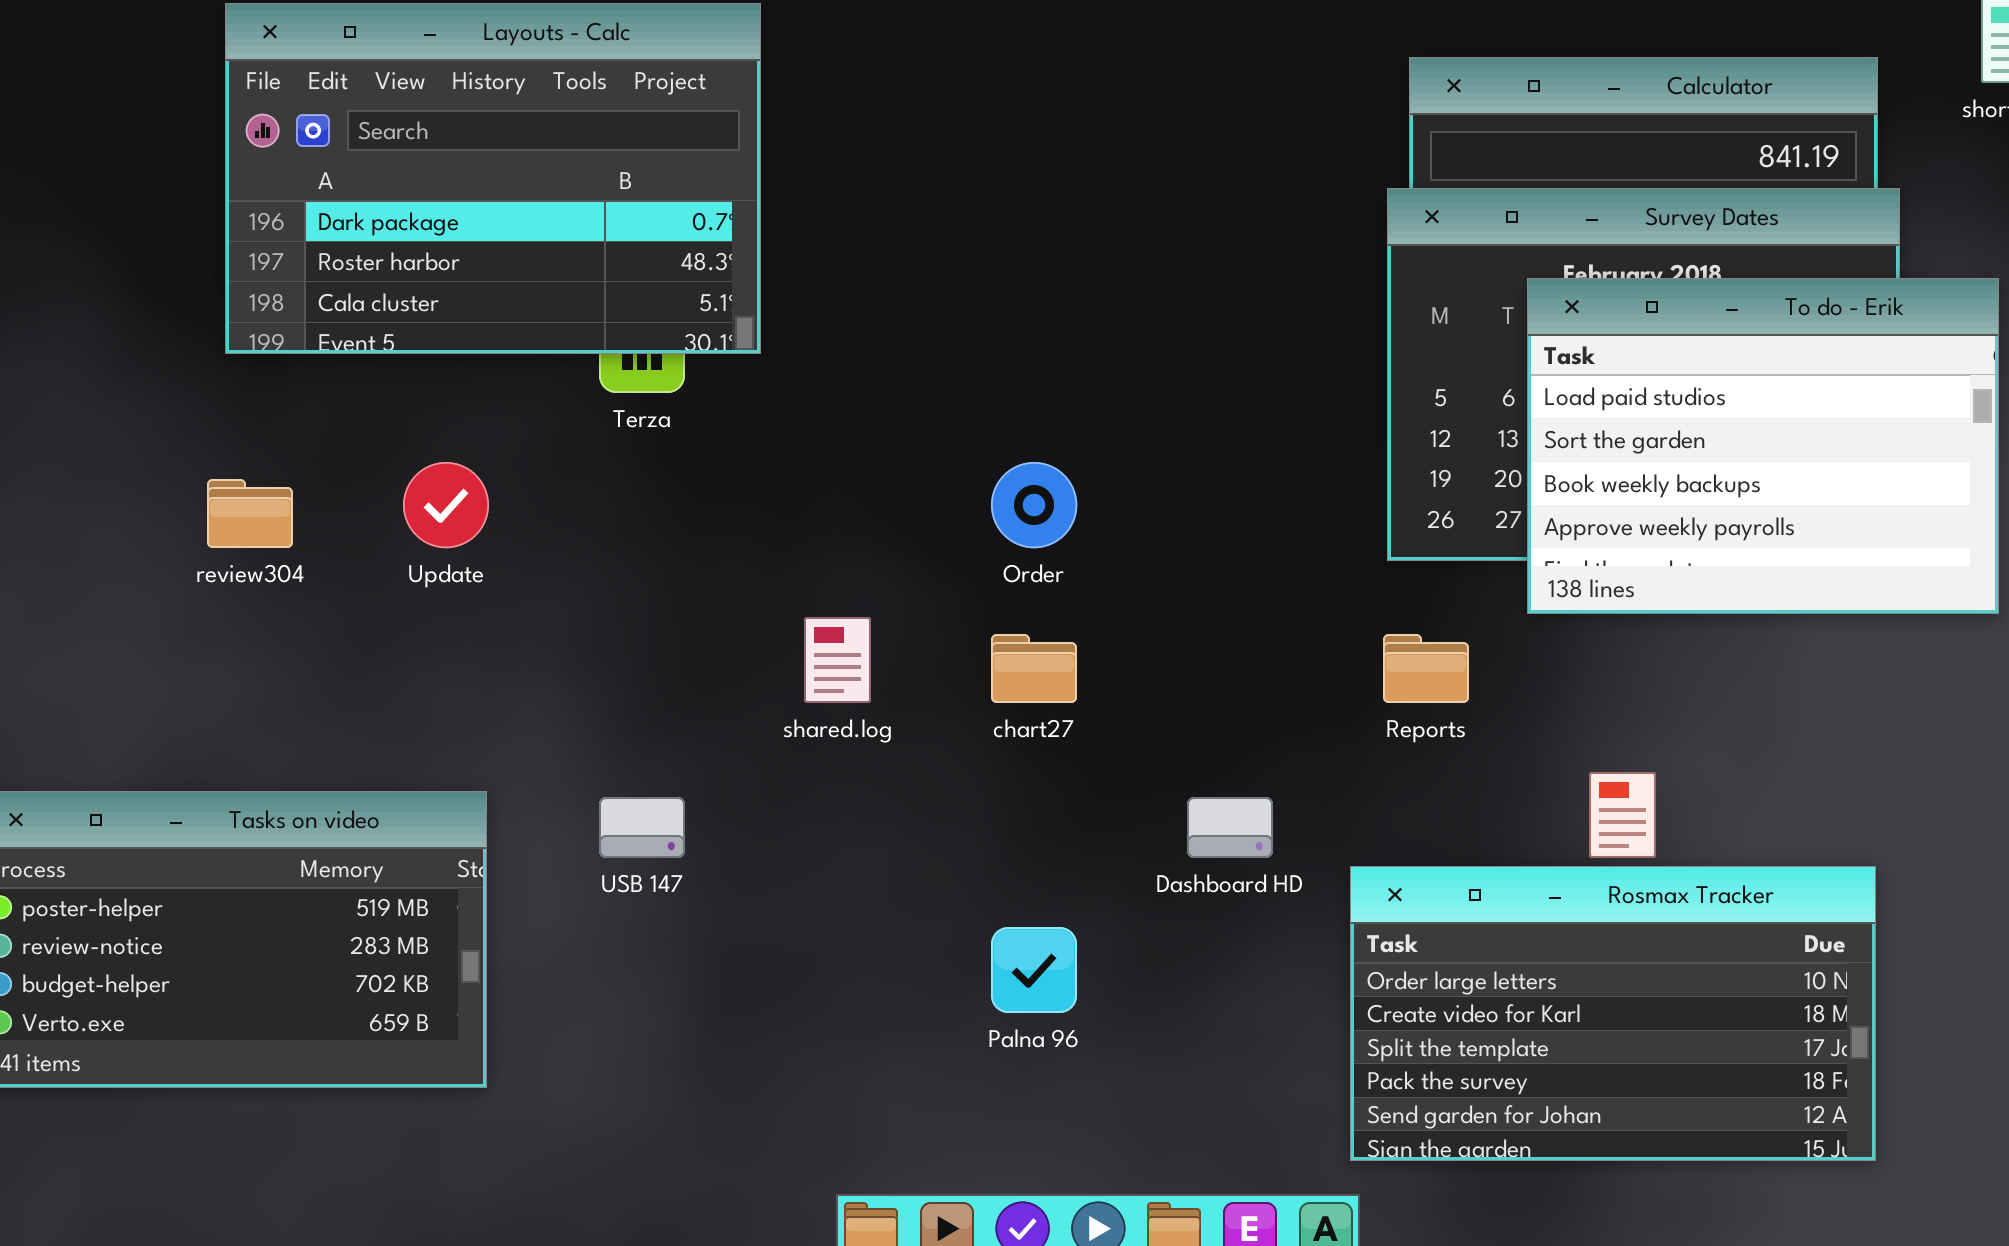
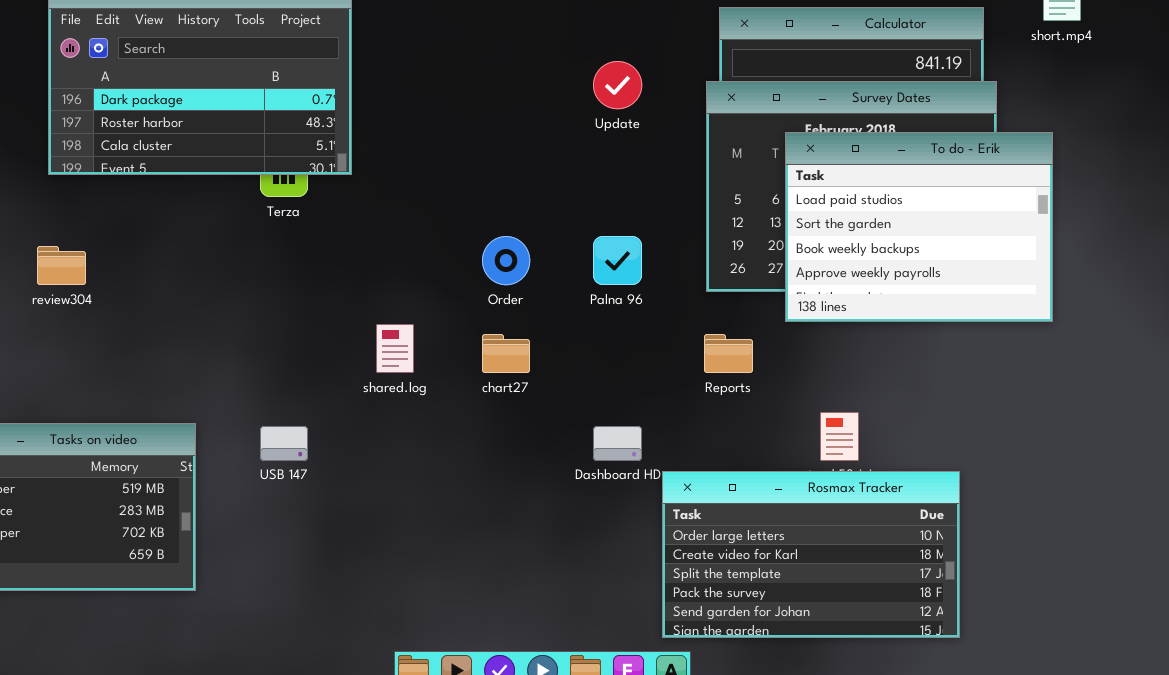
Update: [403,462,489,548] -> [593,61,642,109], moved
Rosmax Tracker: [1350,866,1876,1161] -> [662,471,960,638], moved
Palna 96: [991,927,1077,1013] -> [593,236,642,285], moved

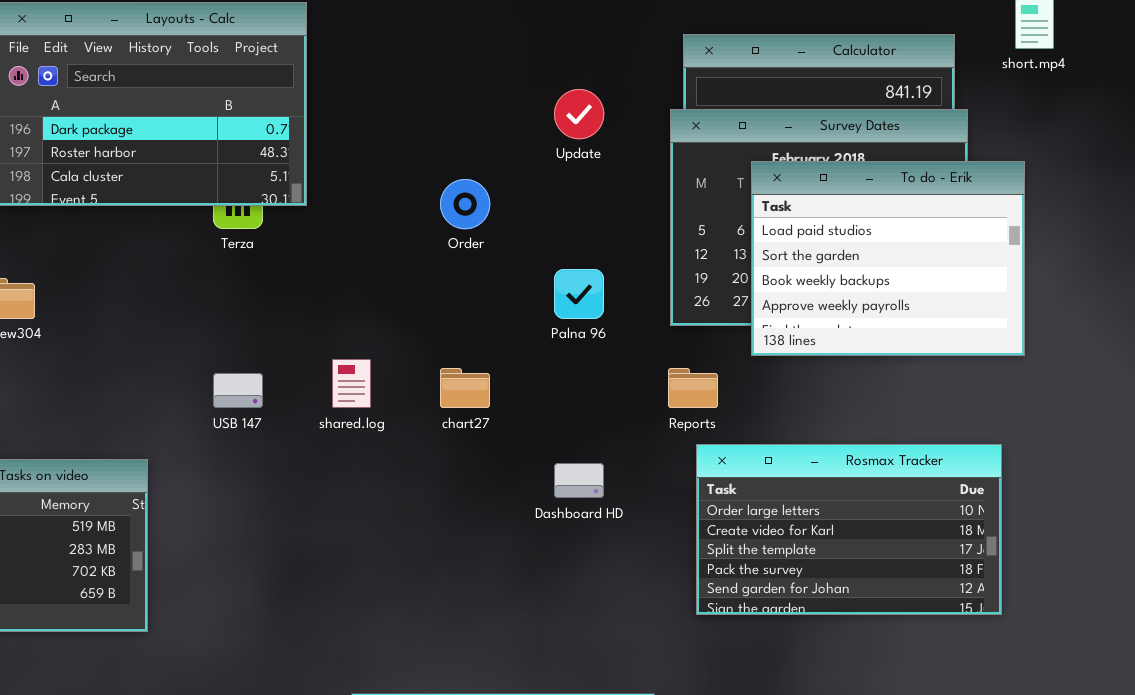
Order: [482,236,530,285] -> [440,179,490,229], moved
USB 147: [260,426,308,461] -> [213,373,263,408], moved
Rosmax Tracker: [662,471,960,638] -> [696,444,1002,615], moved

